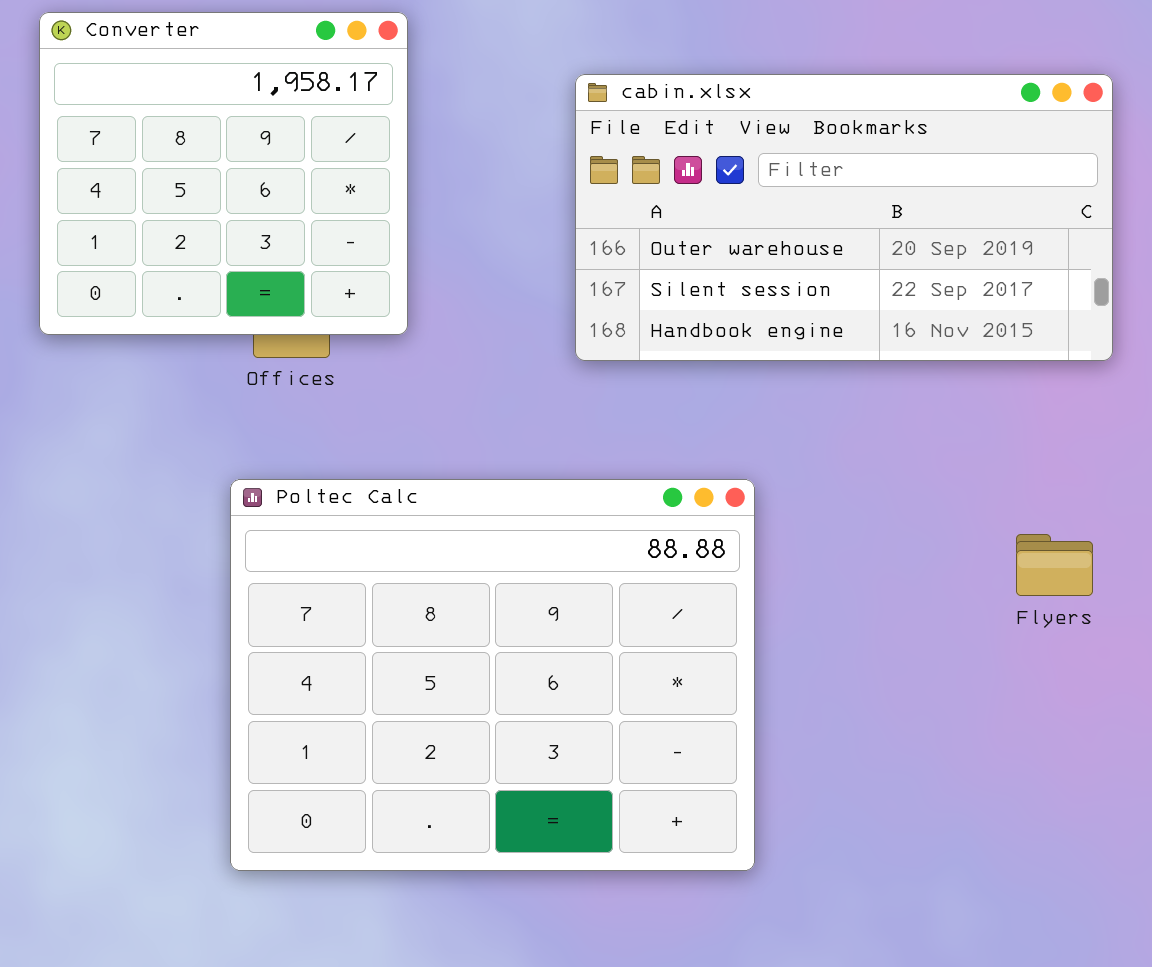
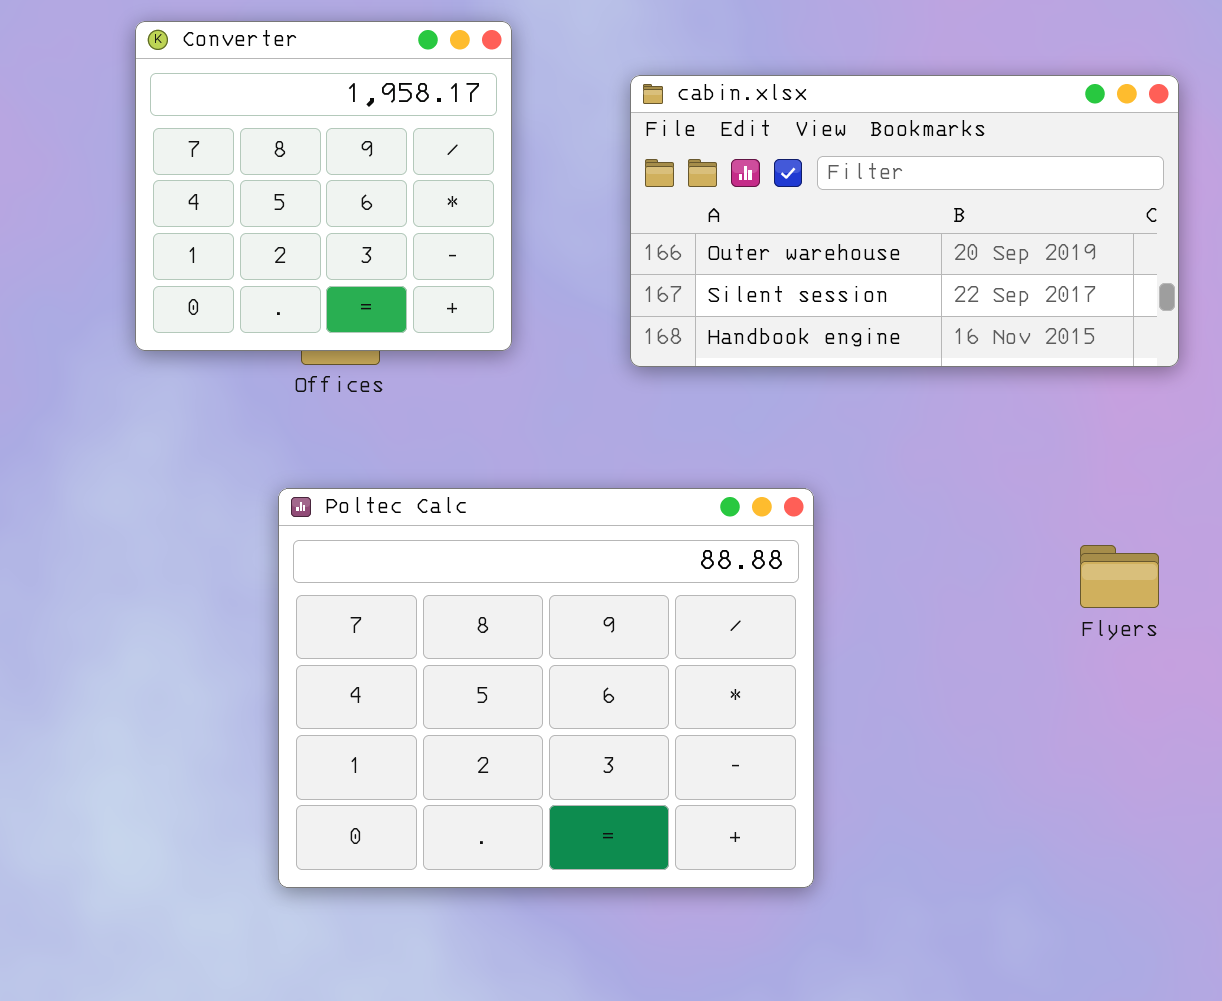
Converter: [39,12,408,335] -> [135,21,512,351], moved

